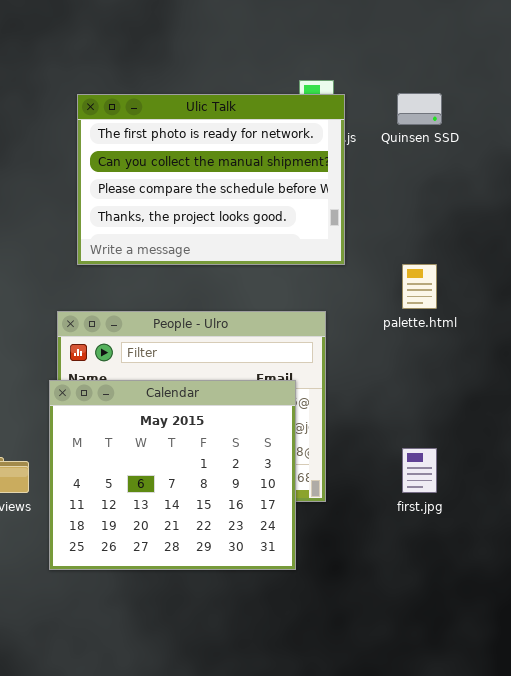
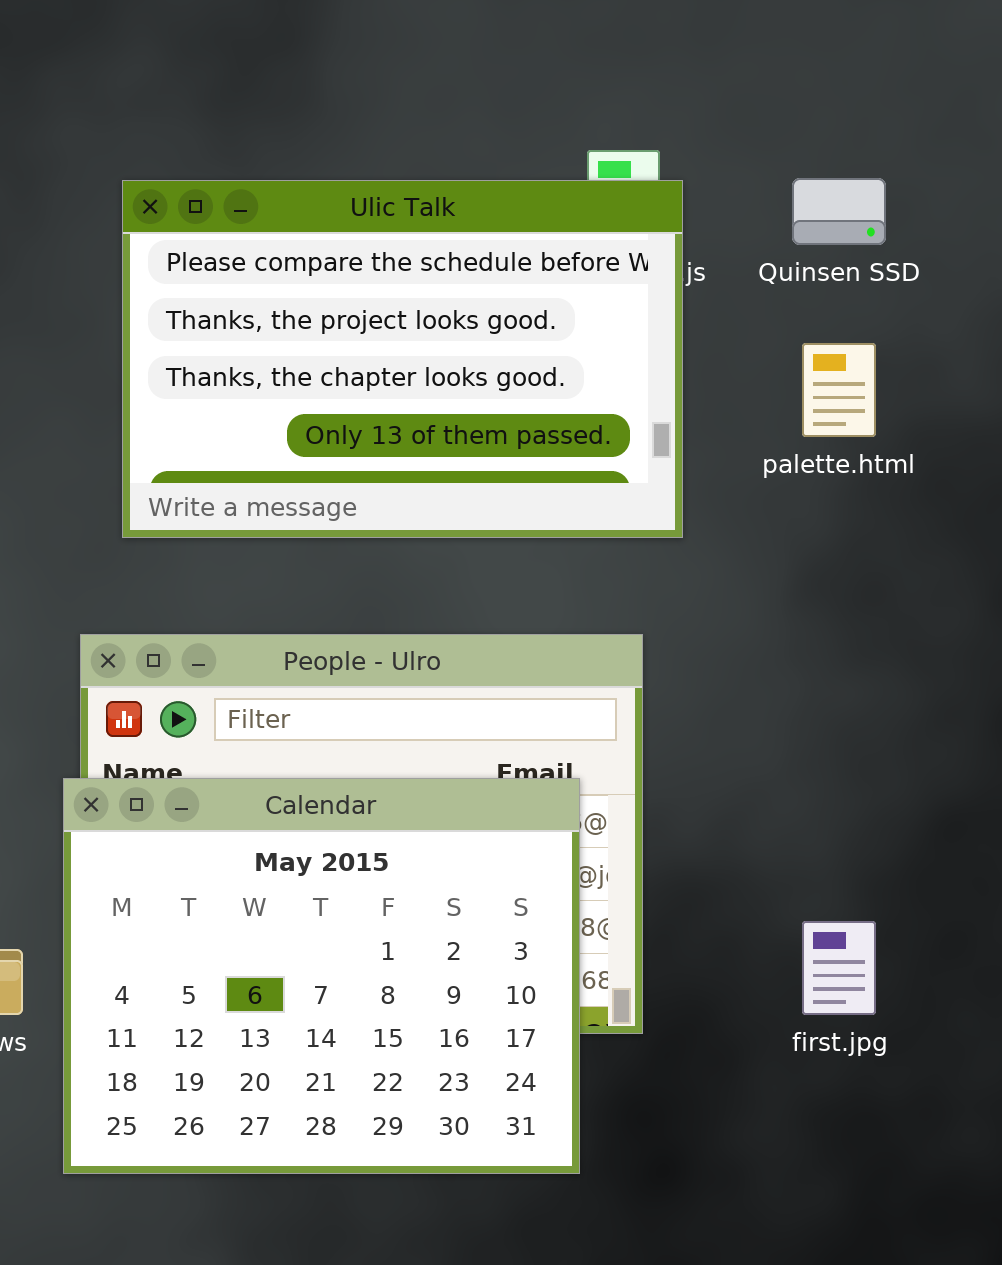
Ulic Talk: [77,94,345,265] -> [122,180,683,538], scrolled down 2 rows
palette.html: [402,264,437,309] -> [802,343,876,437], moved

